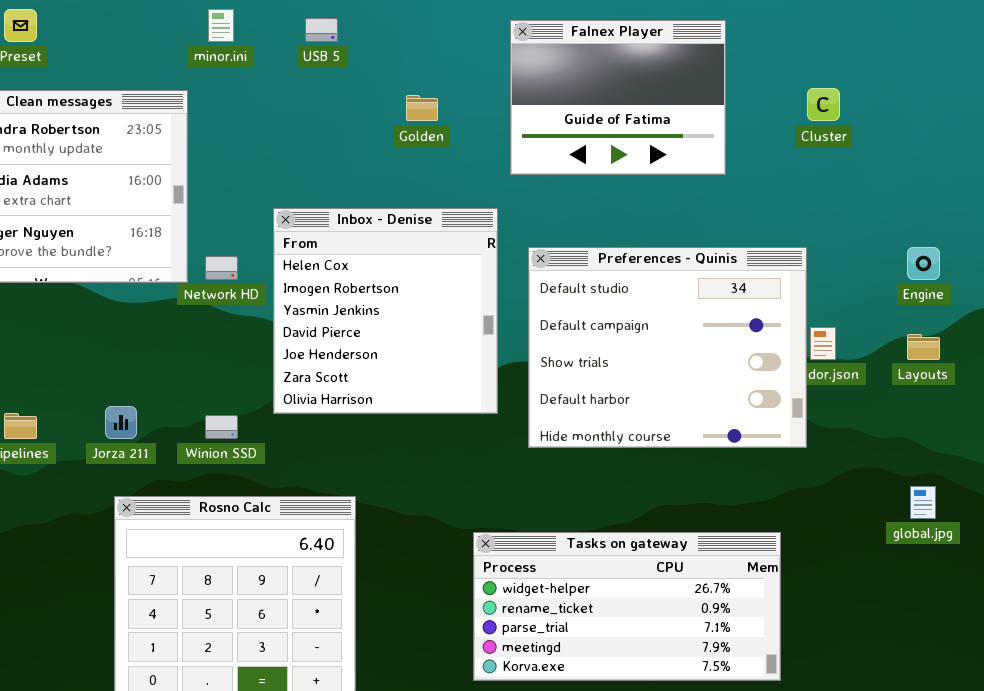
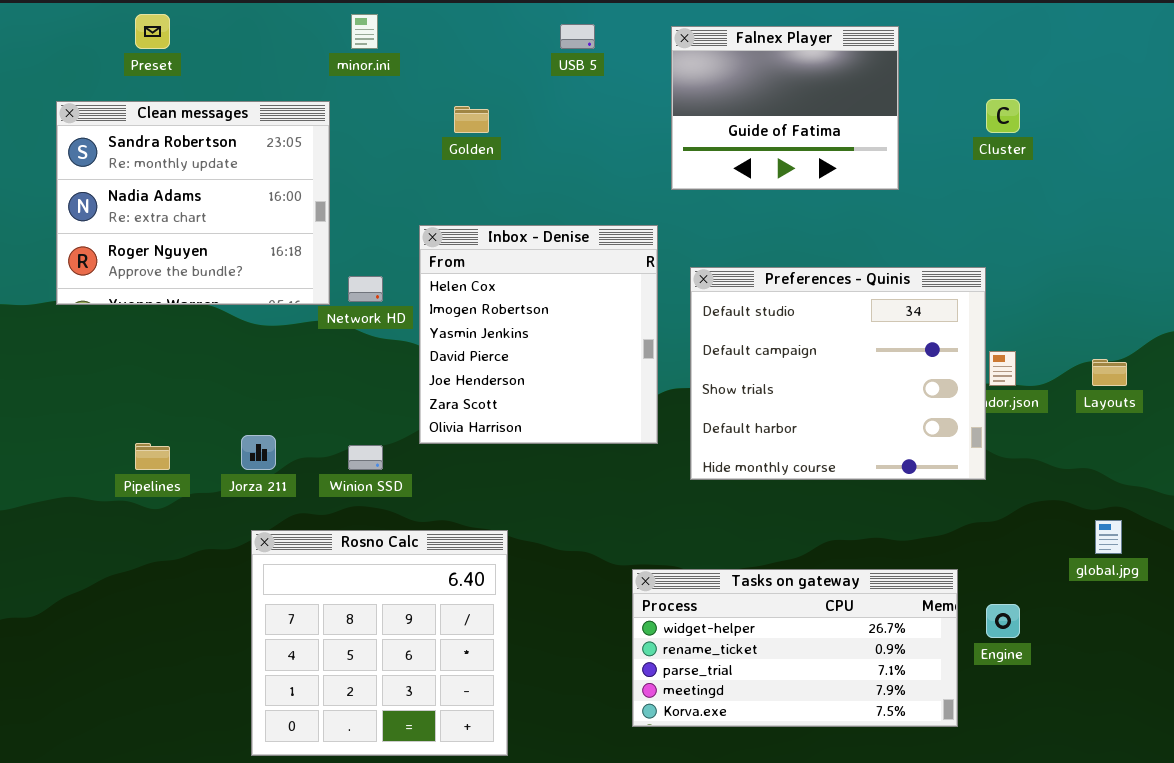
USB 5: [305,18,338,42] -> [560,24,595,49], moved
Golden: [406,95,438,121] -> [454,106,489,133], moved
Engine: [907,247,940,280] -> [986,604,1020,638], moved

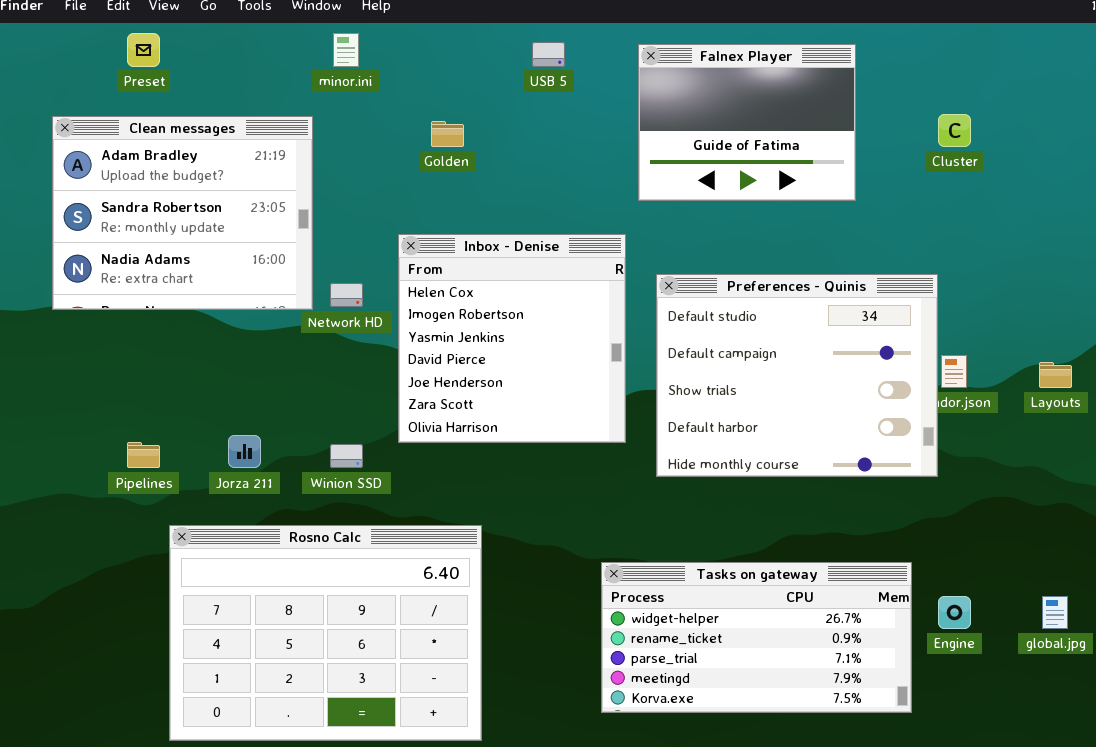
Clean messages: [56,101,330,305] -> [52,116,313,310], scrolled up 1 row
global.jpg: [1095,520,1122,554] -> [1042,596,1068,629], moved
Rosno Calc: [251,530,508,756] -> [169,525,482,741], resized

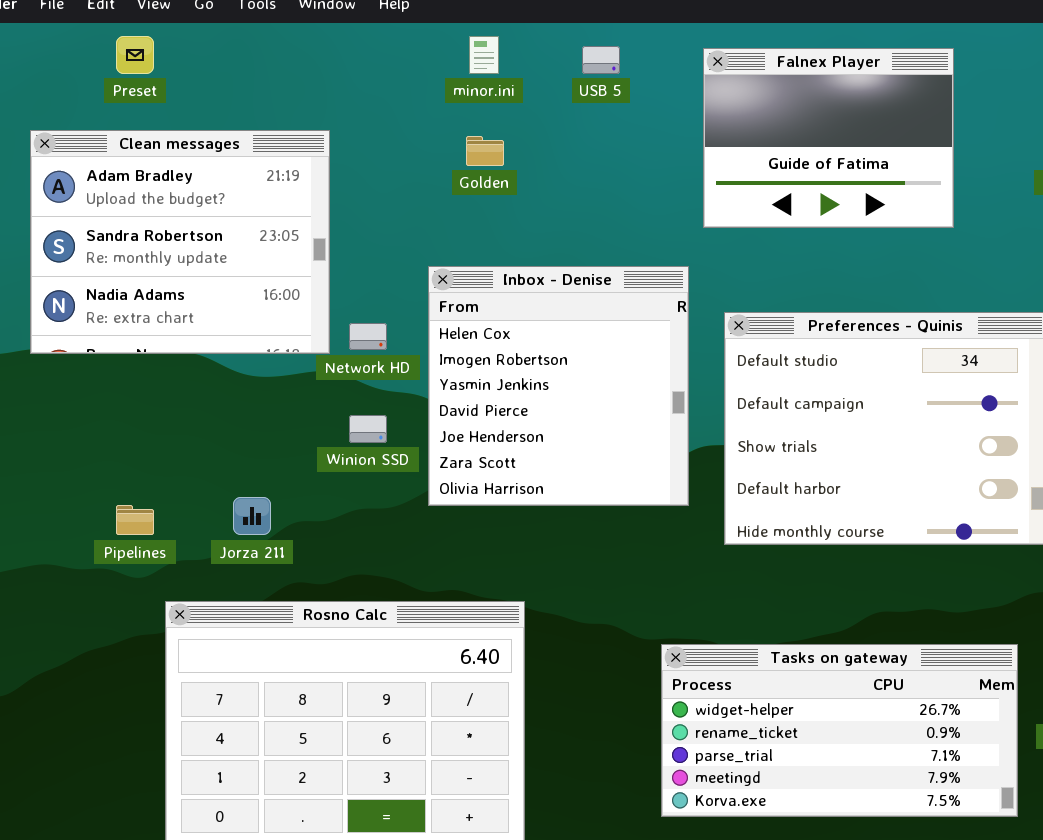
minor.ini: [333,33,359,67] -> [469,36,499,74], moved
Winion SSD: [330,444,363,468] -> [349,415,387,443], moved

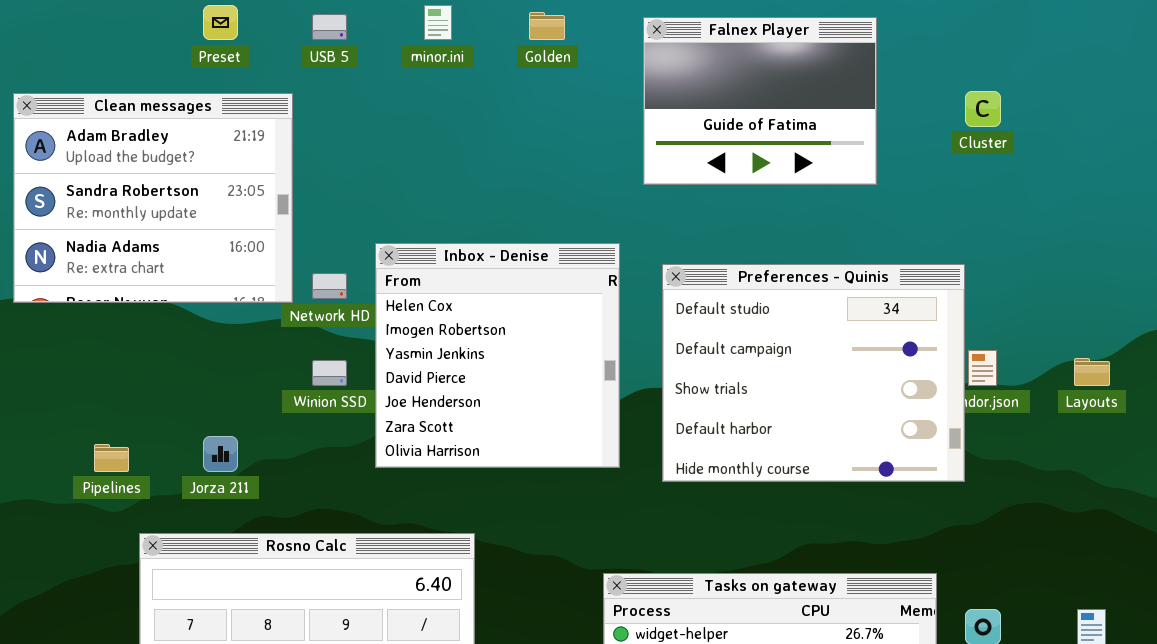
Preset: [116,36,154,74] -> [203,5,238,40], moved
USB 5: [582,46,620,74] -> [312,14,347,40], moved
Golden: [466,136,504,166] -> [529,12,565,40], moved
Inbox - Denise: [428,266,689,506] -> [375,243,620,468], moved

